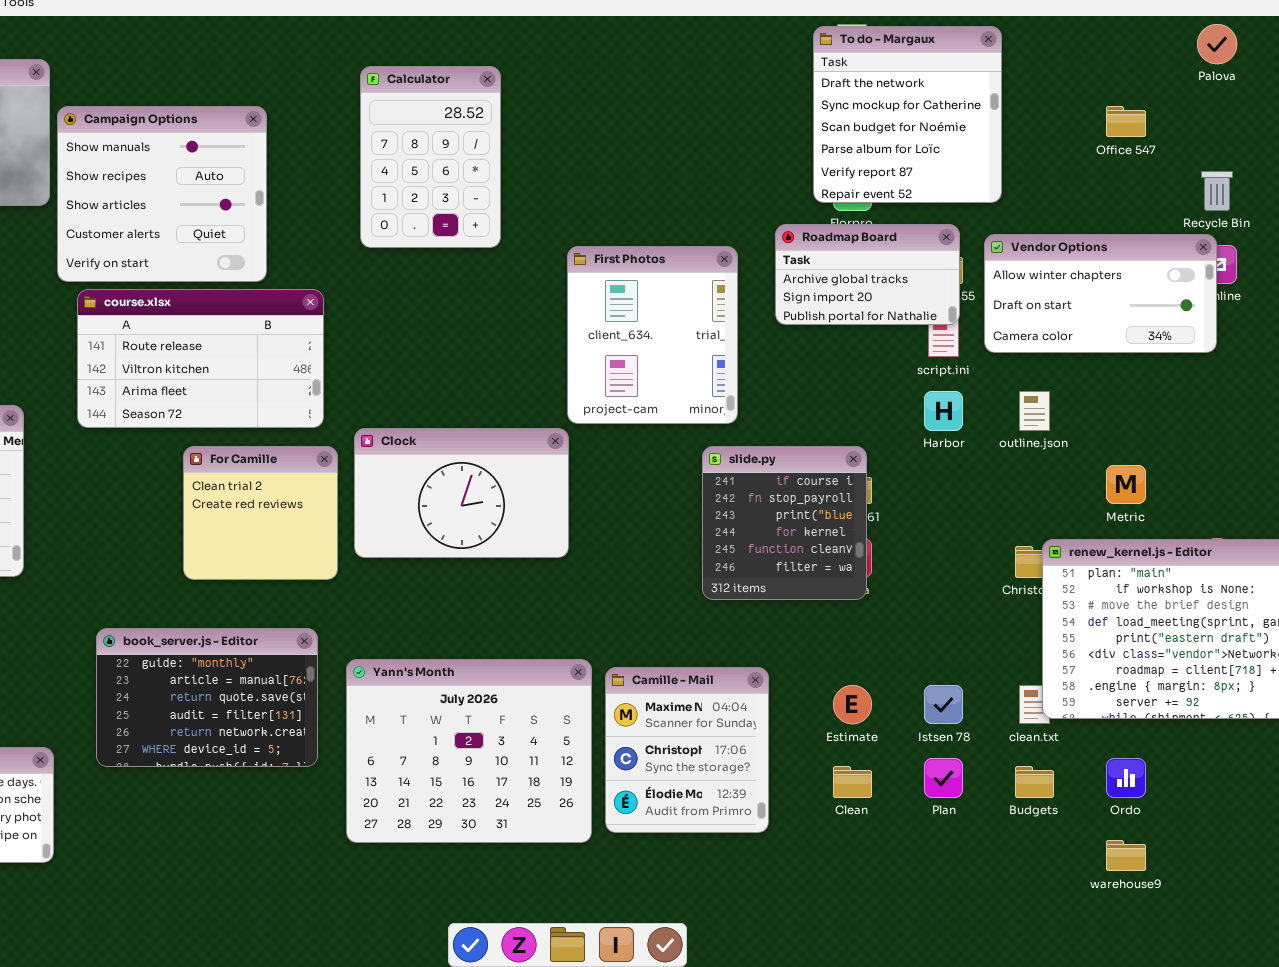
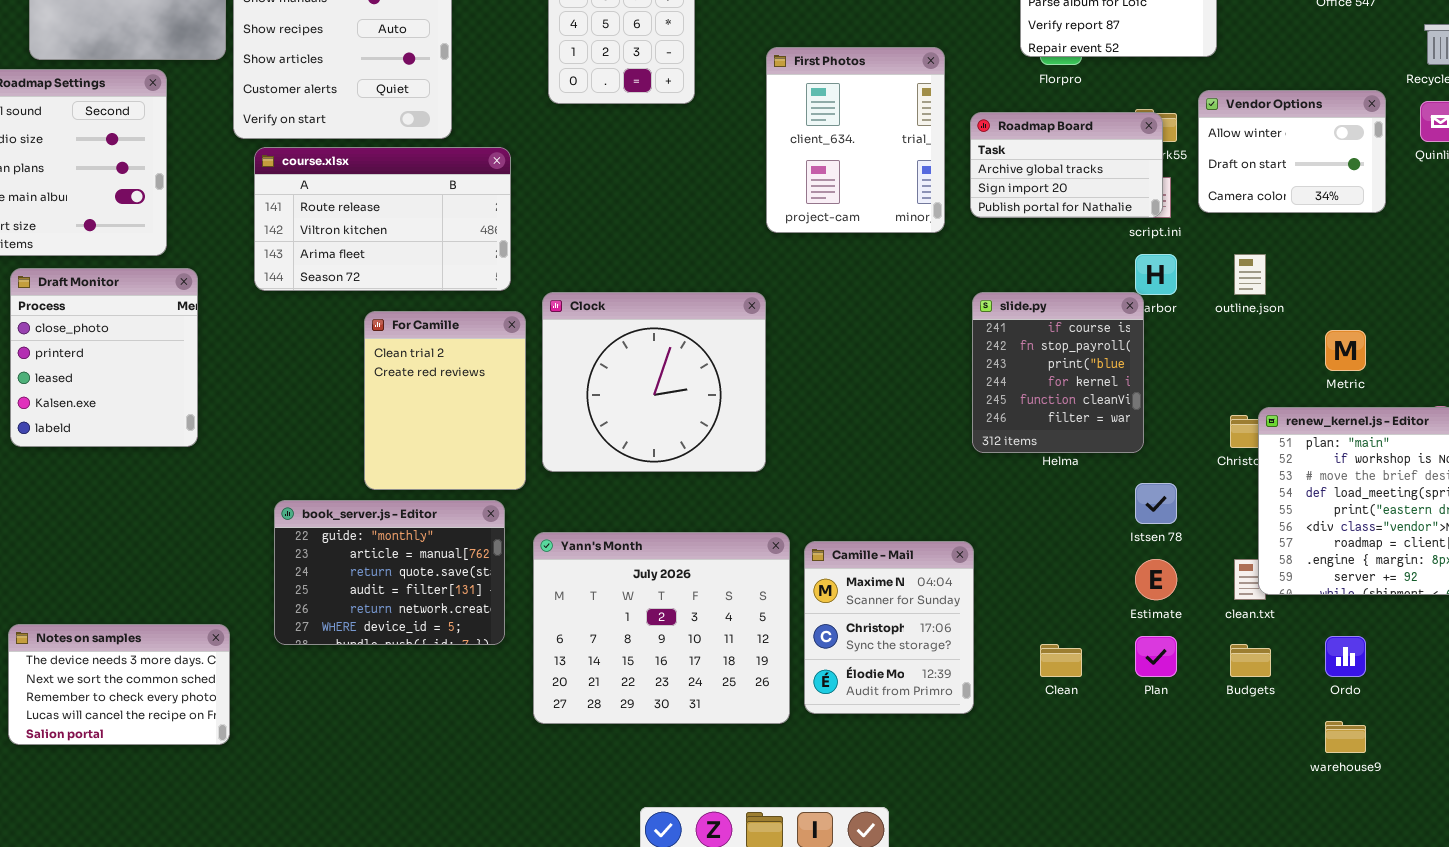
Roadmap Board: [775,224,960,325] -> [970,112,1163,218], moved
Vendor Options: [984,234,1217,353] -> [1198,90,1386,213], resized
First Photos: [567,246,738,424] -> [766,47,945,233], moved
Clock: [354,428,569,558] -> [542,292,766,472], resized
For Camille: [183,446,338,580] -> [364,311,526,490], resized
slide.py: [702,446,867,600] -> [972,292,1144,453], moved
Estimate: [833,685,872,724] -> [1135,559,1177,600], moved
Istsen 78: [924,685,963,724] -> [1135,483,1177,524], moved

